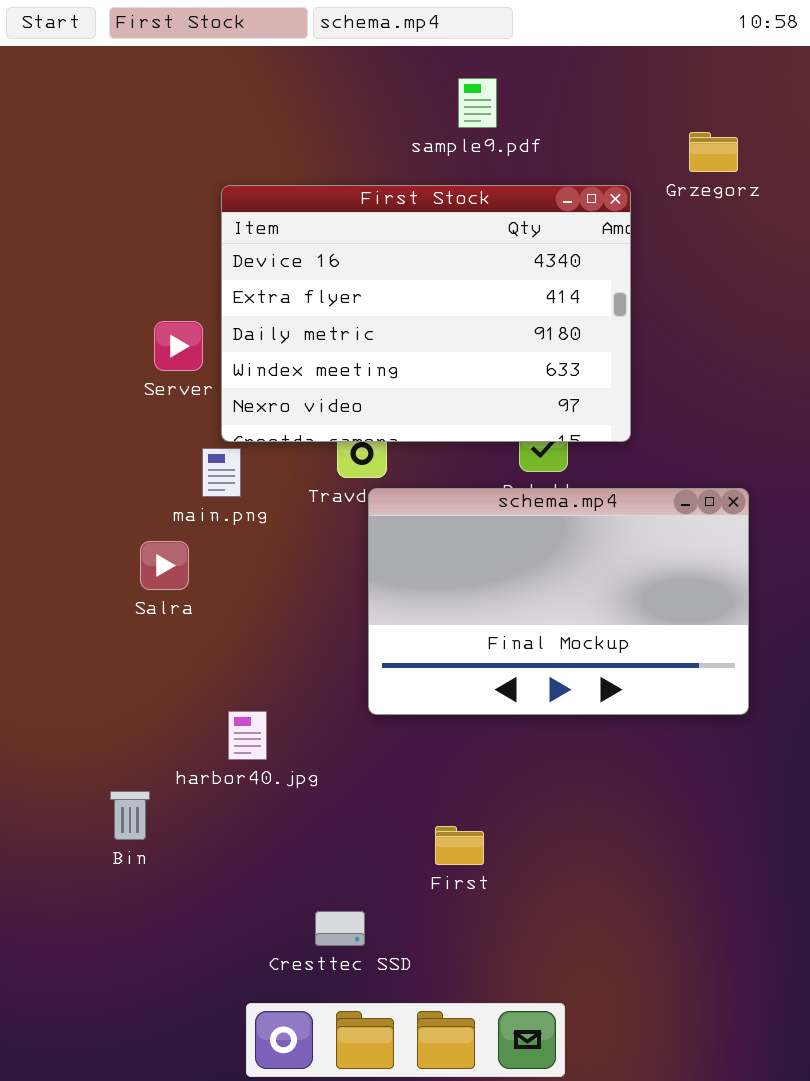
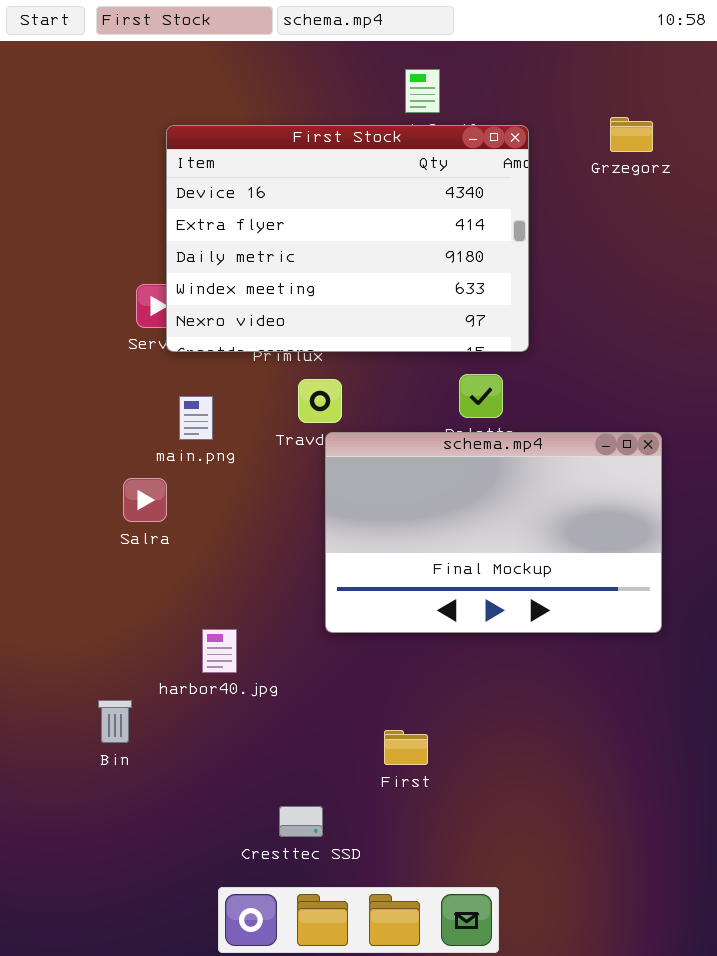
First Stock: [221,185,631,442] -> [166,125,529,352], moved

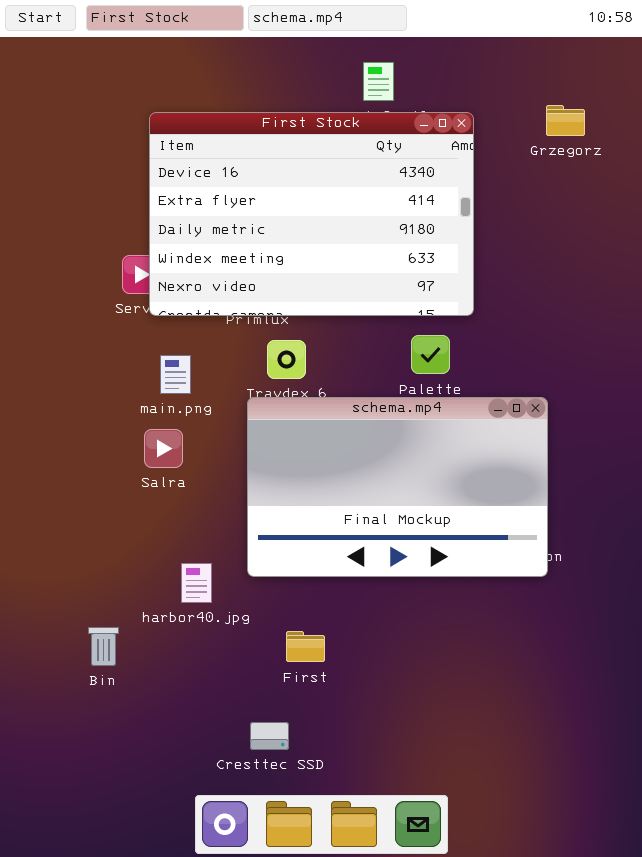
schema.mp4: [325,432,662,633] -> [247,397,548,577], moved
Salra: [123,478,167,522] -> [144,429,183,468], moved
First: [384,730,428,765] -> [286,631,325,662], moved

